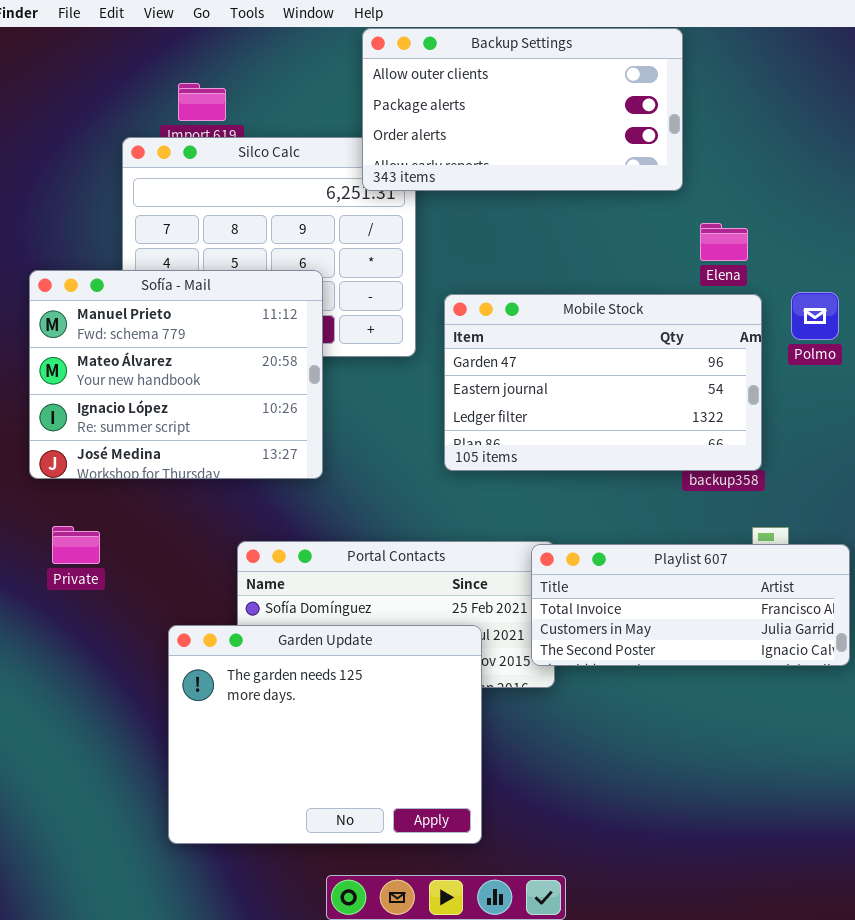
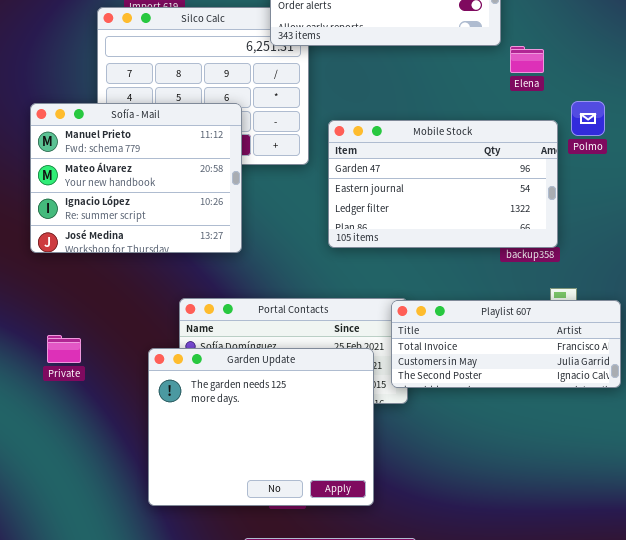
Elena: [700,223,748,261] -> [510,46,544,73], moved
Polmo: [791,292,839,340] -> [571,101,605,136], moved
Private: [52,526,100,564] -> [47,335,81,363], moved
Garden Update: [168,625,482,844] -> [148,348,374,506], moved

